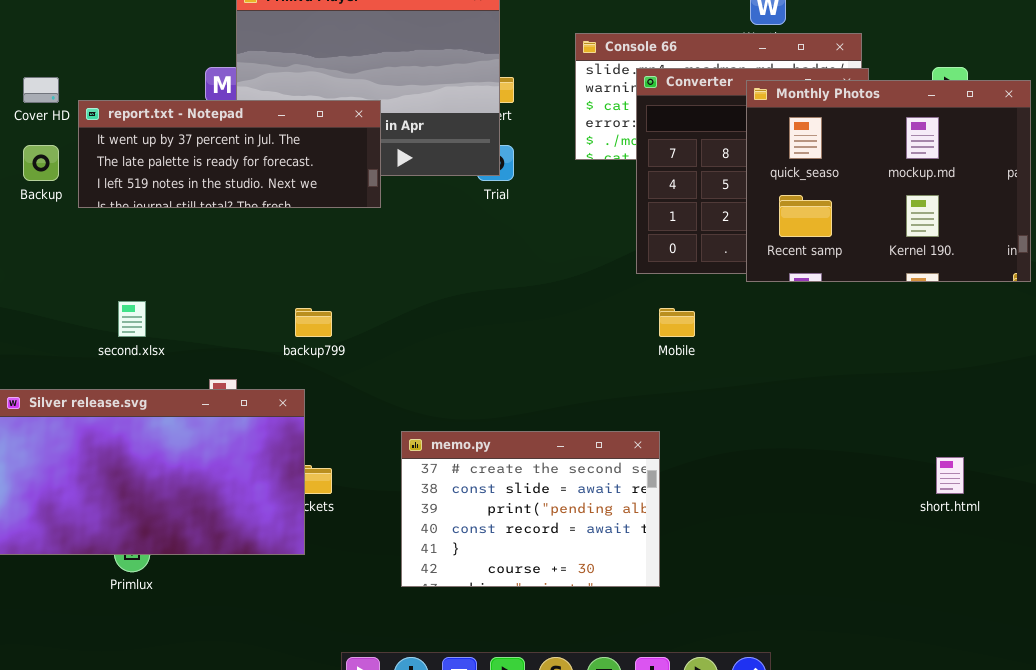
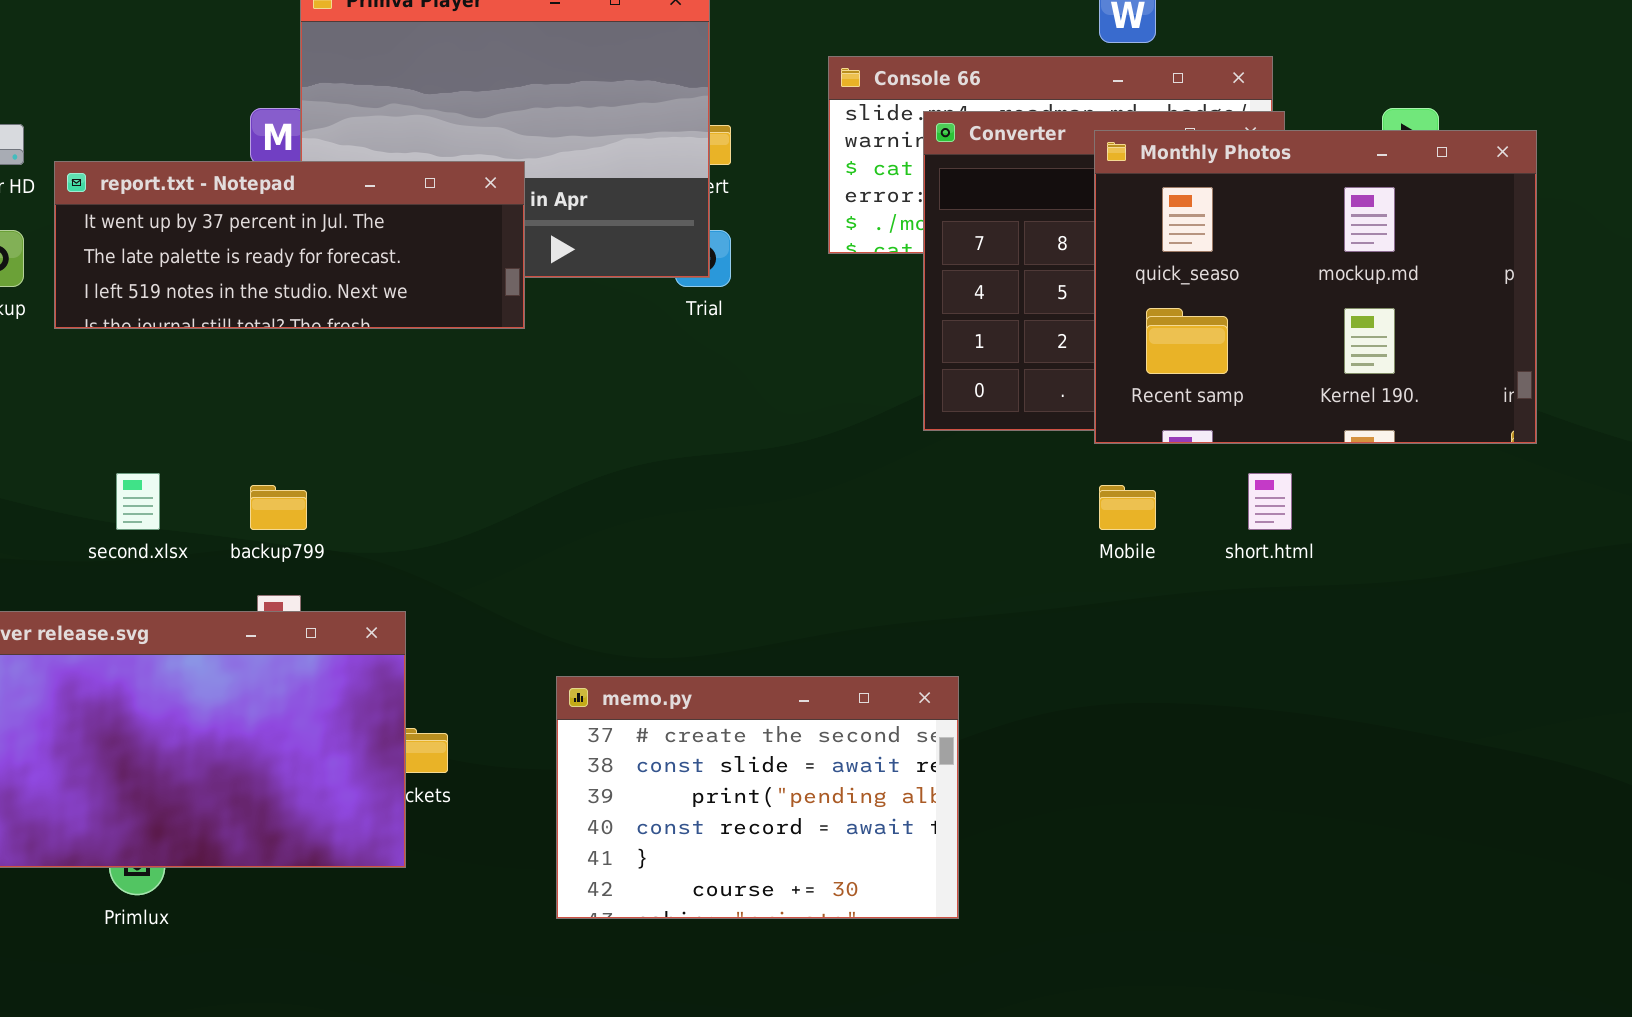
backup799: [295,308,332,337] -> [250,485,307,530], moved
Mobile: [659,308,695,337] -> [1099,485,1156,530], moved
short.html: [936,457,964,494] -> [1248,473,1292,530], moved

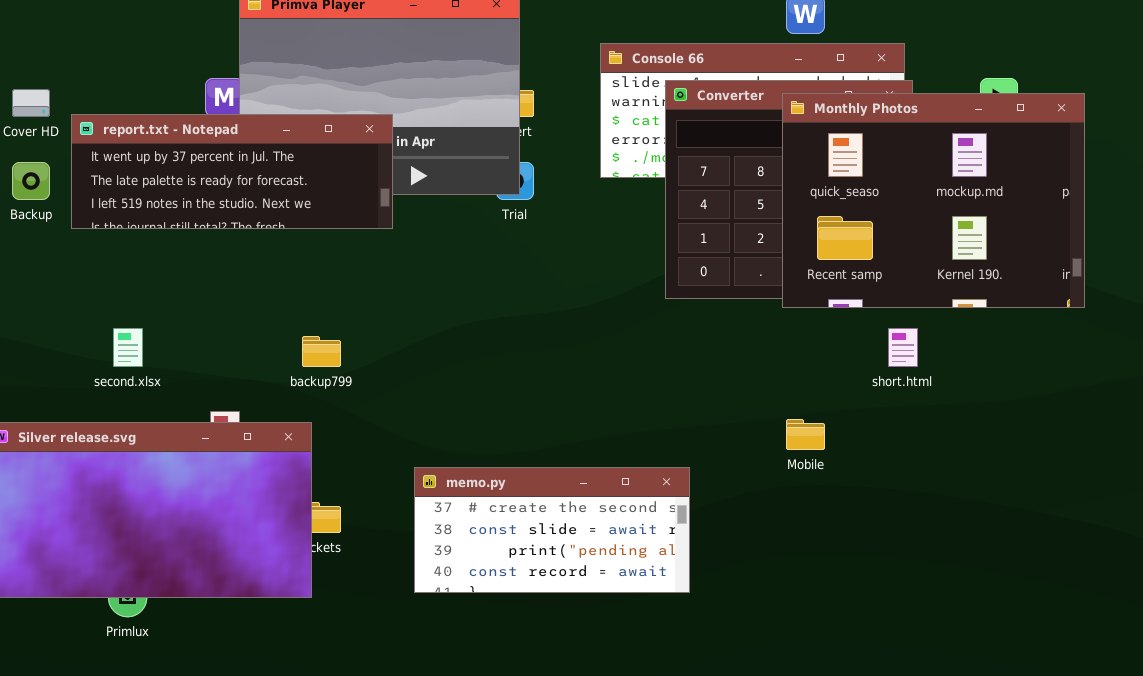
backup799: [250,485,307,530] -> [302,336,341,367], moved
Mobile: [1099,485,1156,530] -> [786,419,825,450], moved
memo.py: [556,676,959,919] -> [414,467,690,593], resized

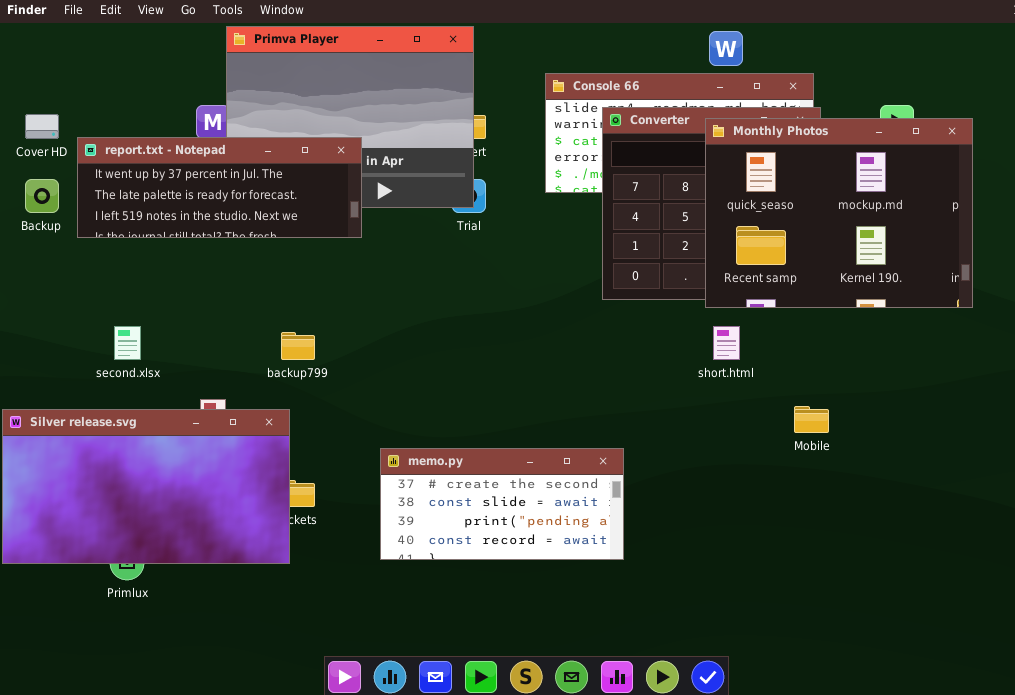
short.html: [888,328,918,367] -> [713,326,740,360], moved
Mobile: [786,419,825,450] -> [794,406,829,433], moved

